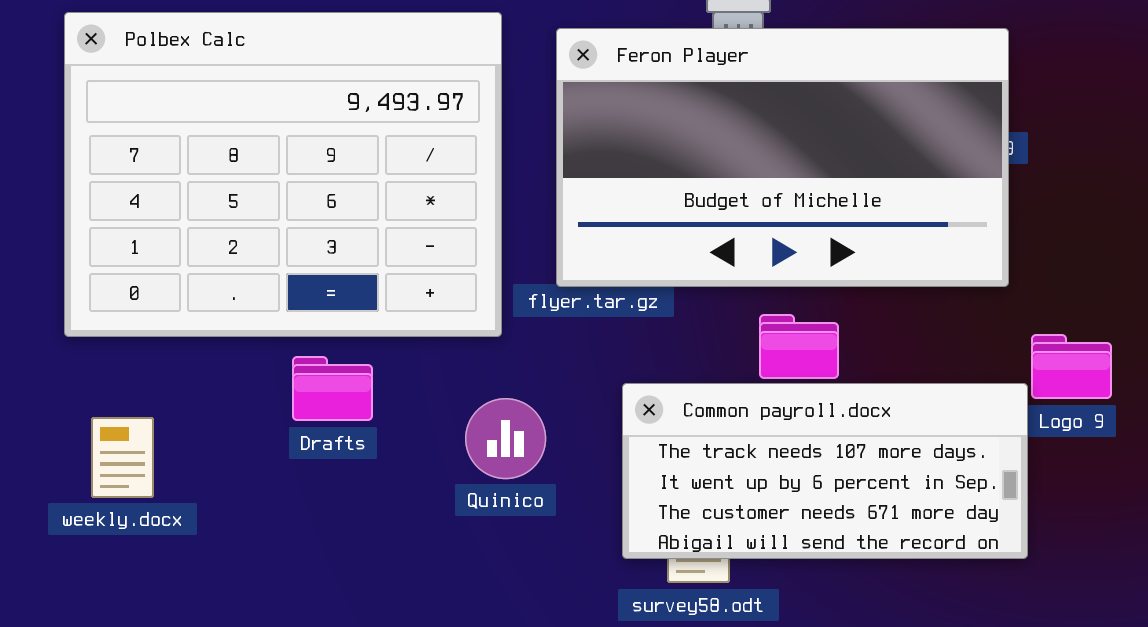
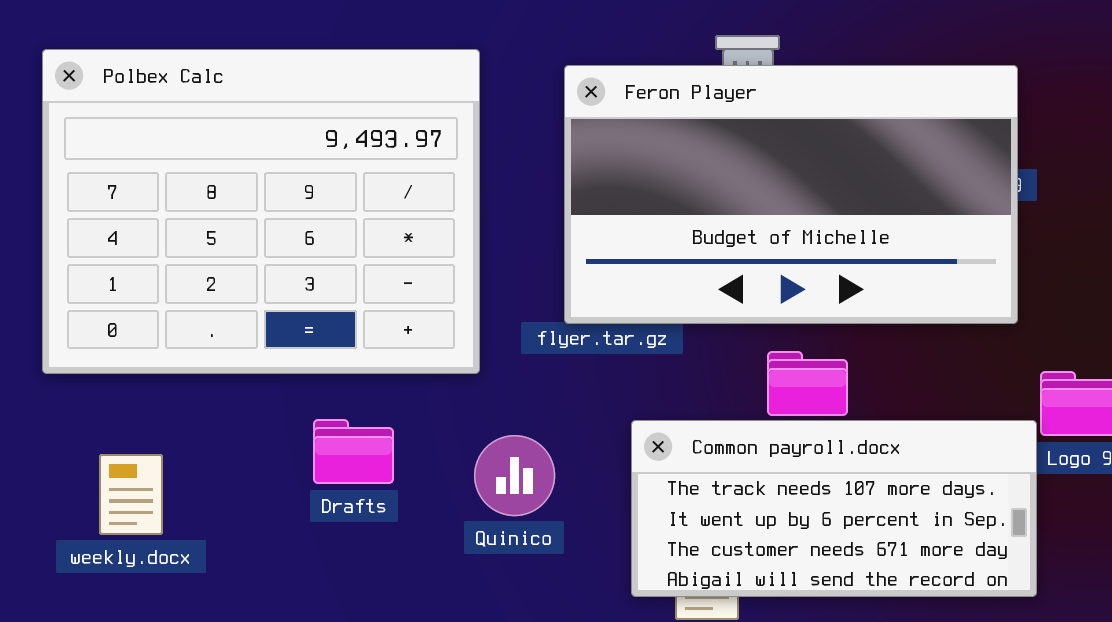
Polbex Calc: [64,12,502,337] -> [42,49,480,374], moved
Drafts: [292,356,373,421] -> [313,419,394,484], moved

